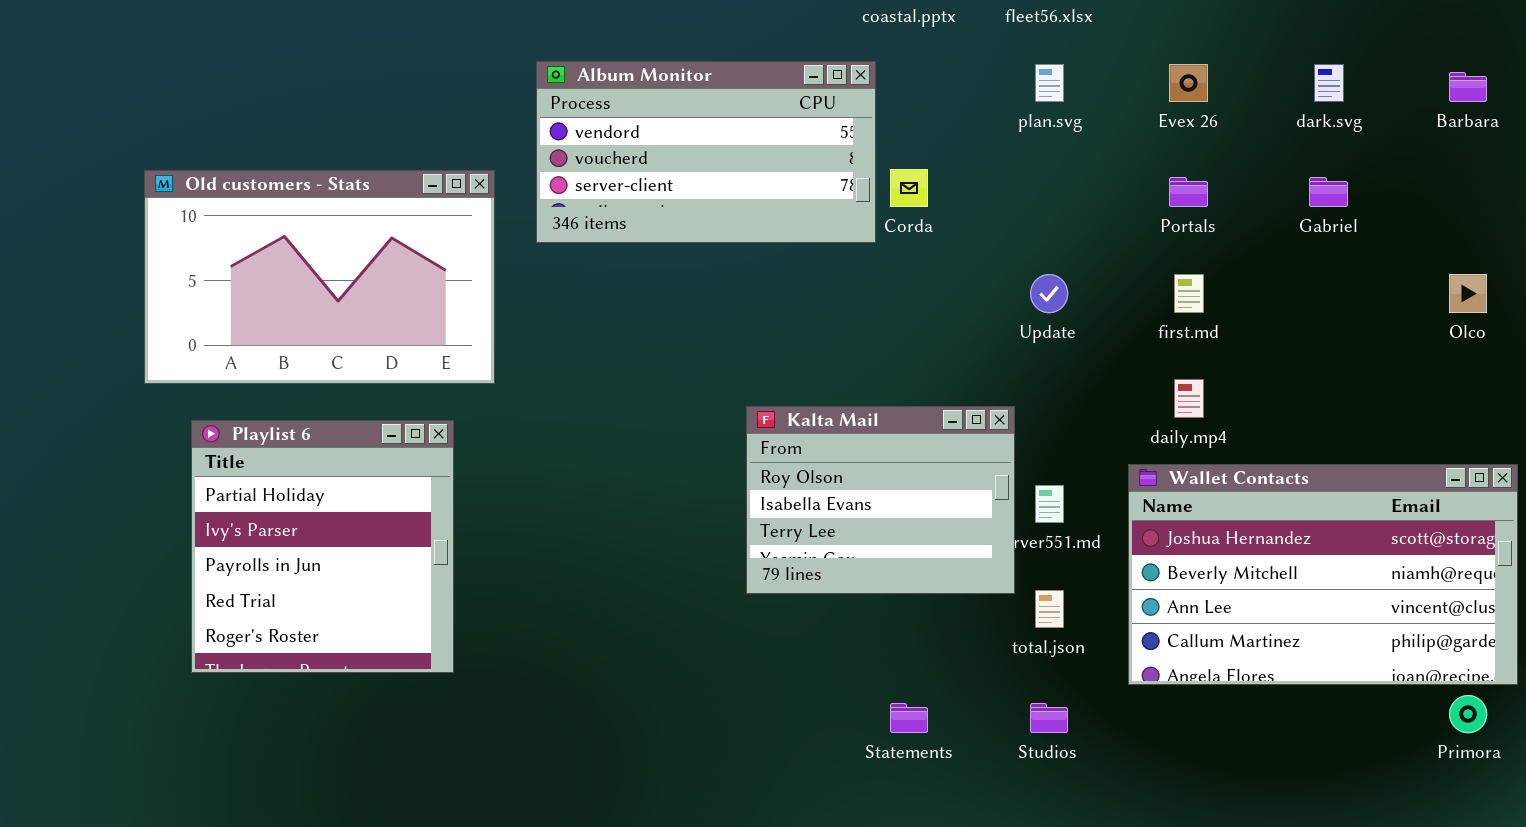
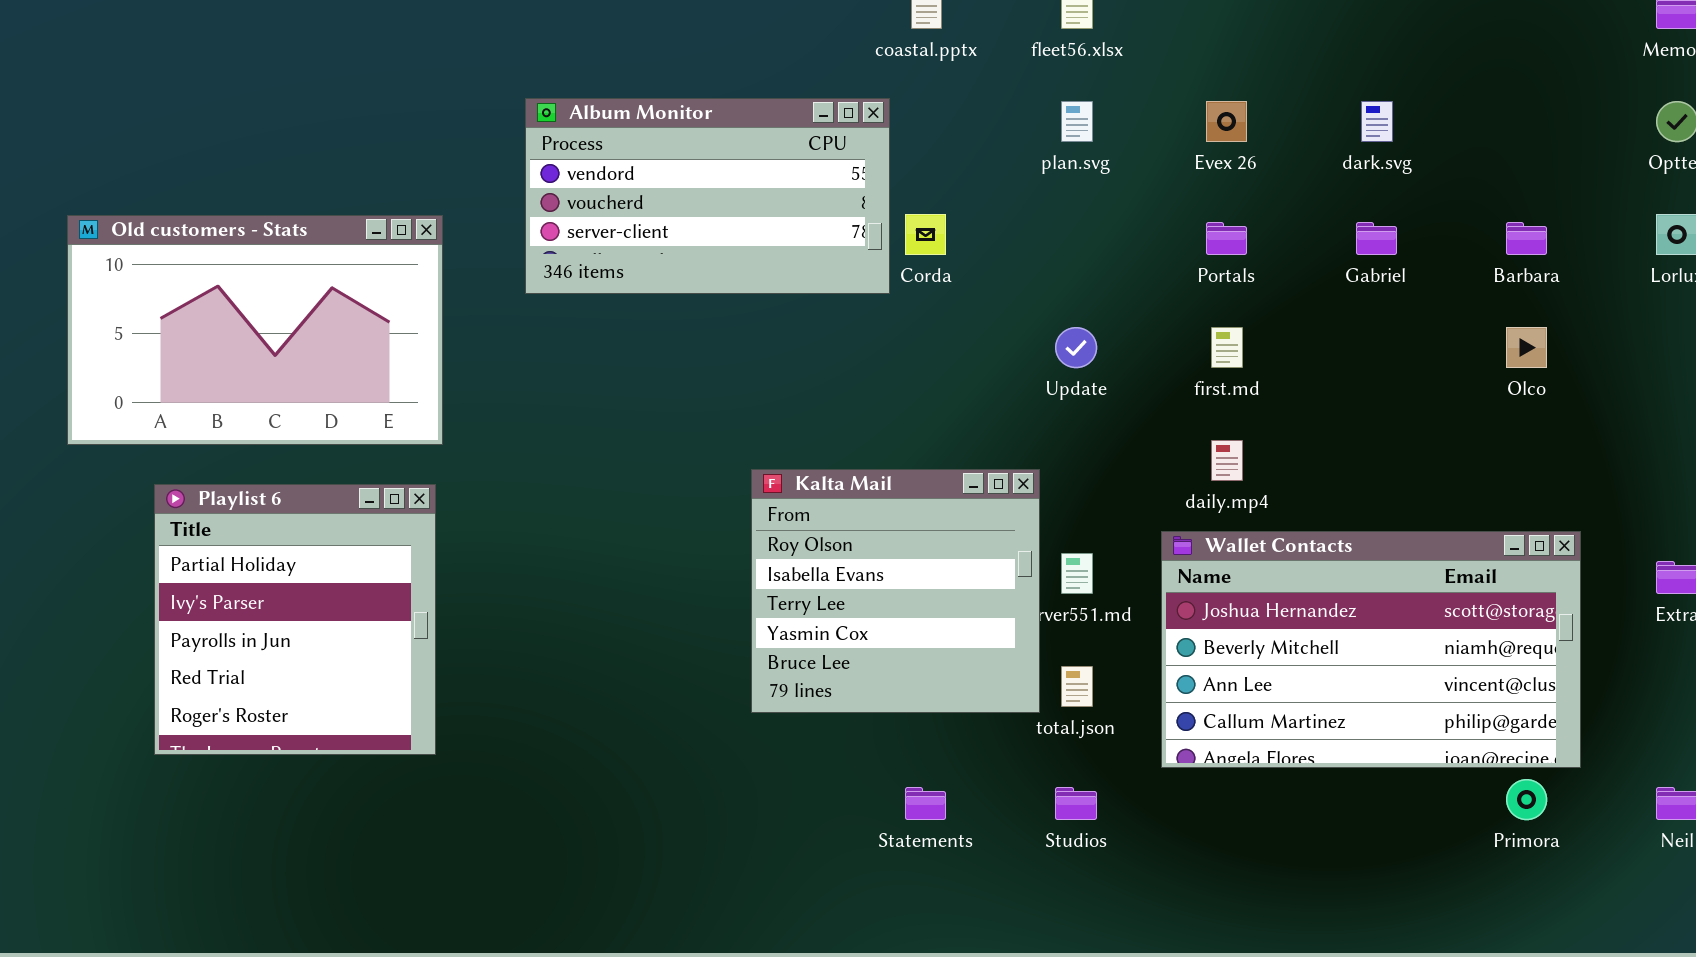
Barbara: [1449,72,1487,102] -> [1506,222,1547,255], moved
Old customers - Stats: [144,170,495,384] -> [67,215,443,445], moved
Kalta Mail: [746,406,1015,594] -> [751,469,1040,713], resized

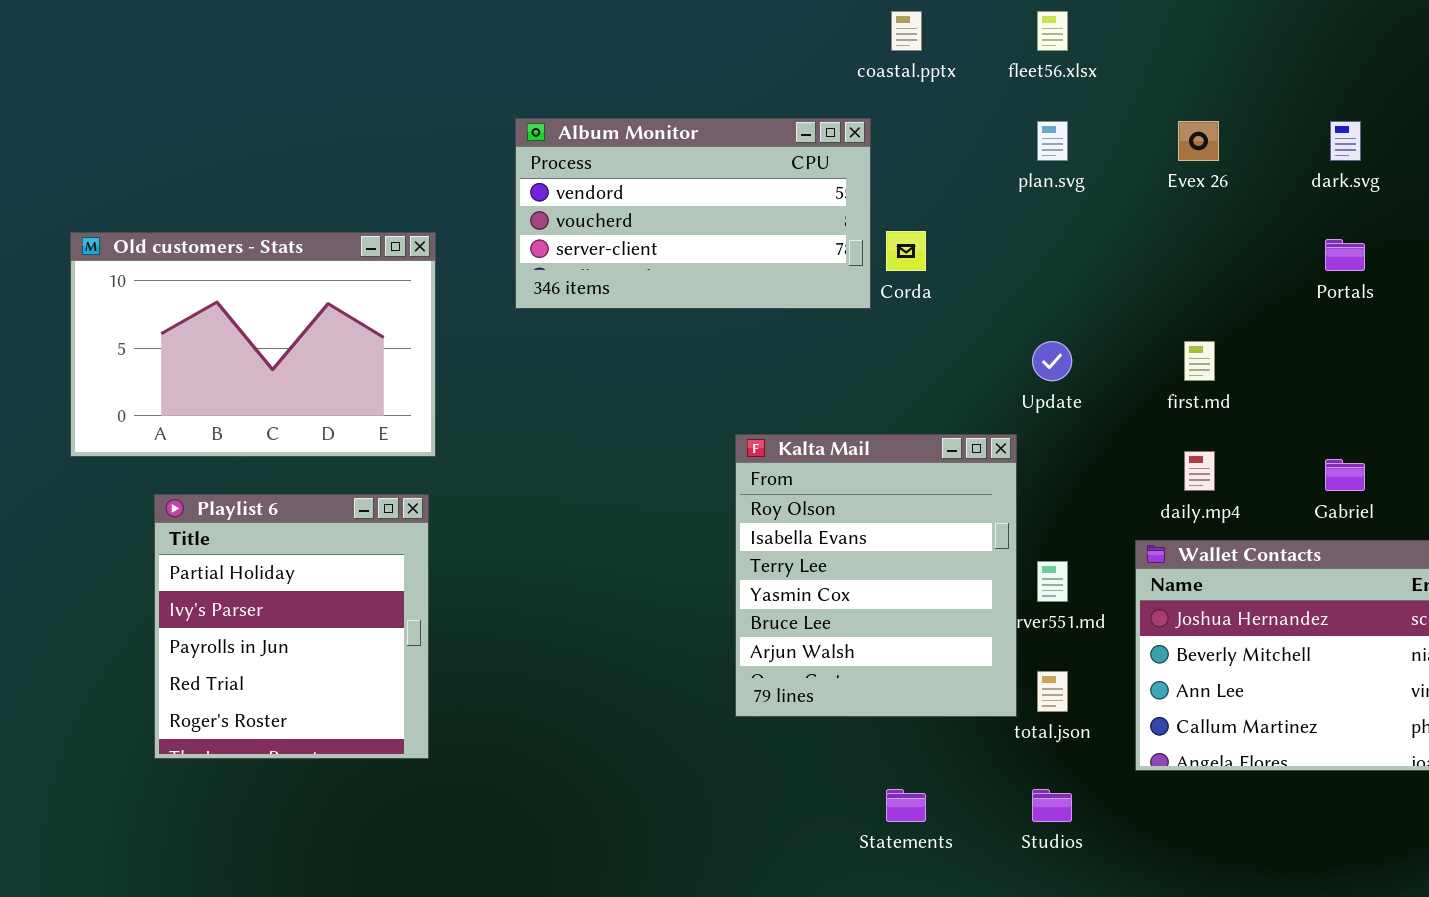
Portals: [1206,222,1247,255] -> [1325,239,1365,271], moved
Gabriel: [1356,222,1397,255] -> [1325,459,1365,491], moved
Kalta Mail: [751,469,1040,713] -> [735,434,1017,717], resized

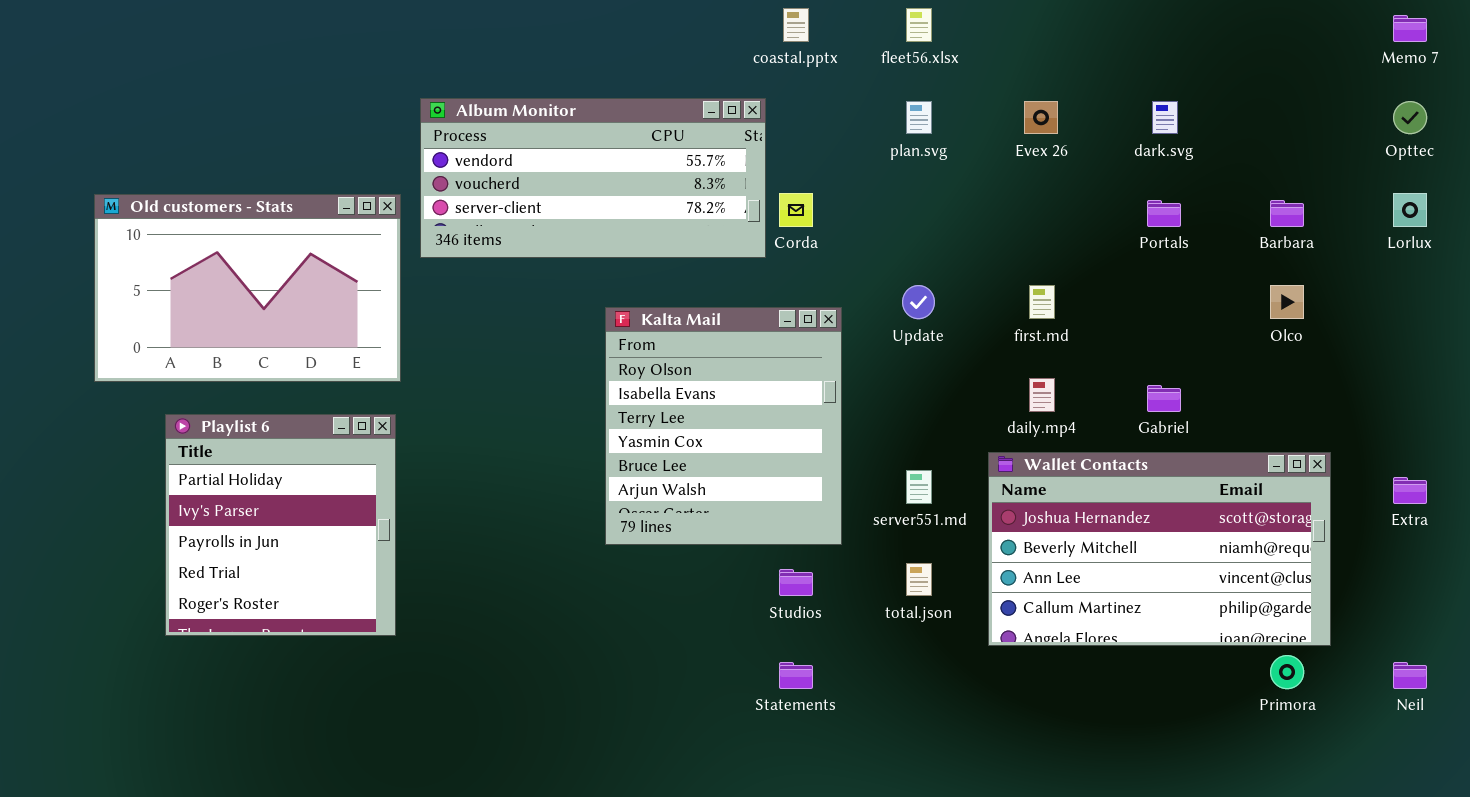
Album Monitor: [515,118,871,309] -> [420,98,766,258], resized
Kalta Mail: [735,434,1017,717] -> [605,307,842,545], moved
Studios: [1032,789,1072,822] -> [779,569,813,596], moved

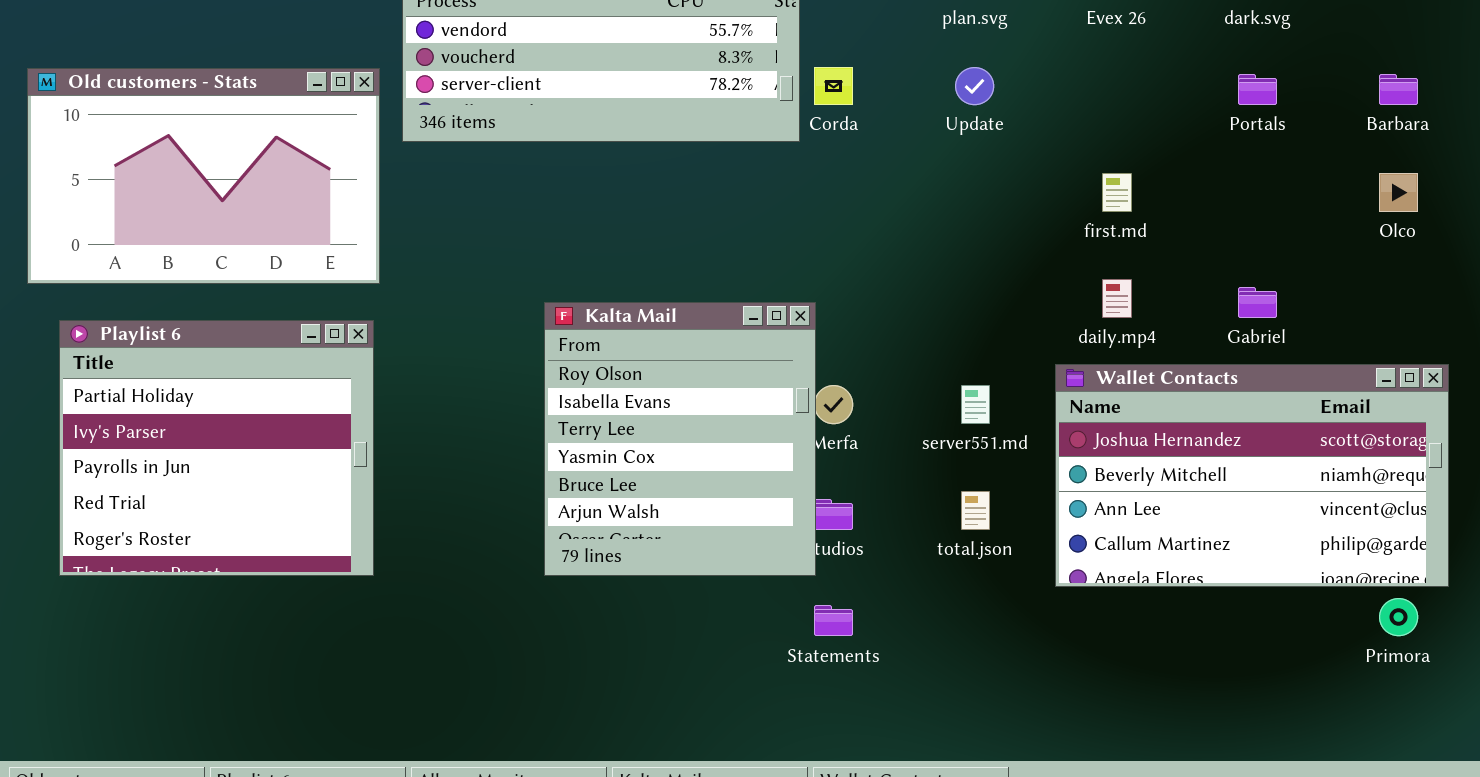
Update: [902,285,935,319] -> [955,67,994,105], moved
Kalta Mail: [605,307,842,545] -> [544,302,816,576], moved
Playlist 6: [165,414,396,636] -> [59,320,374,576], resized

